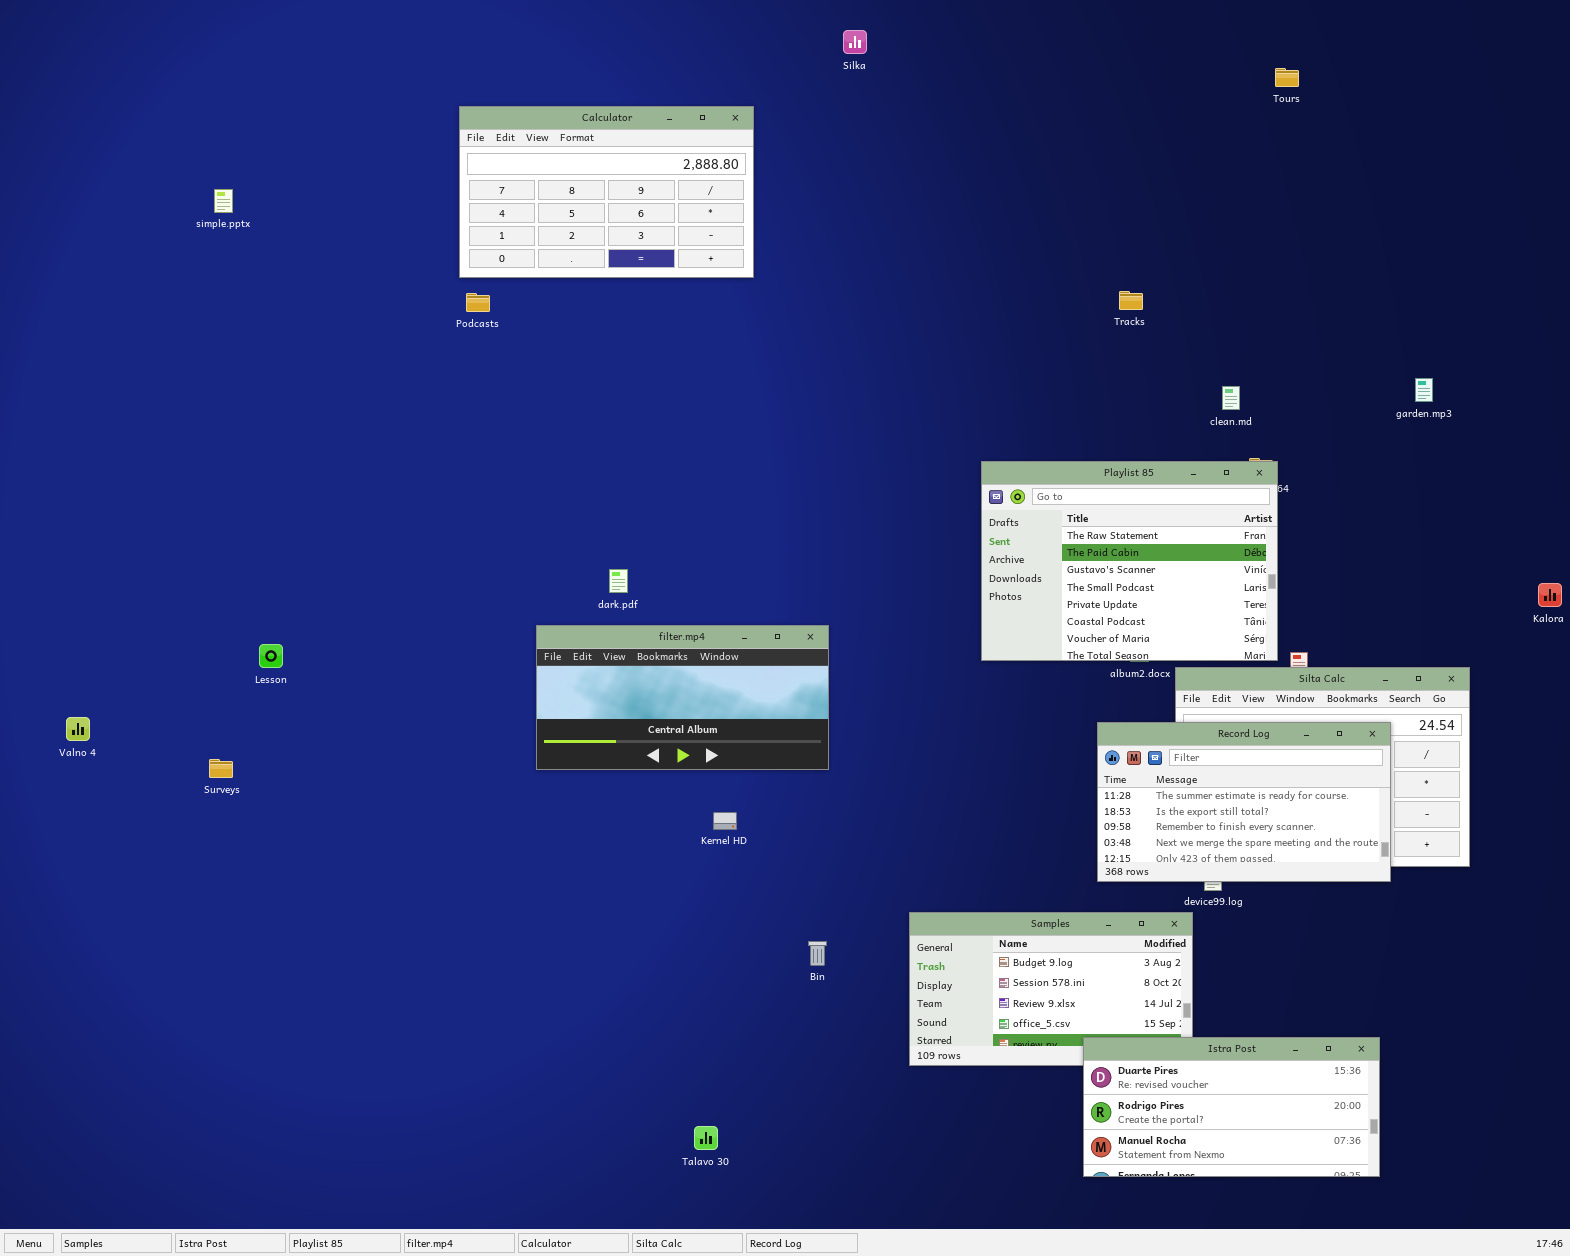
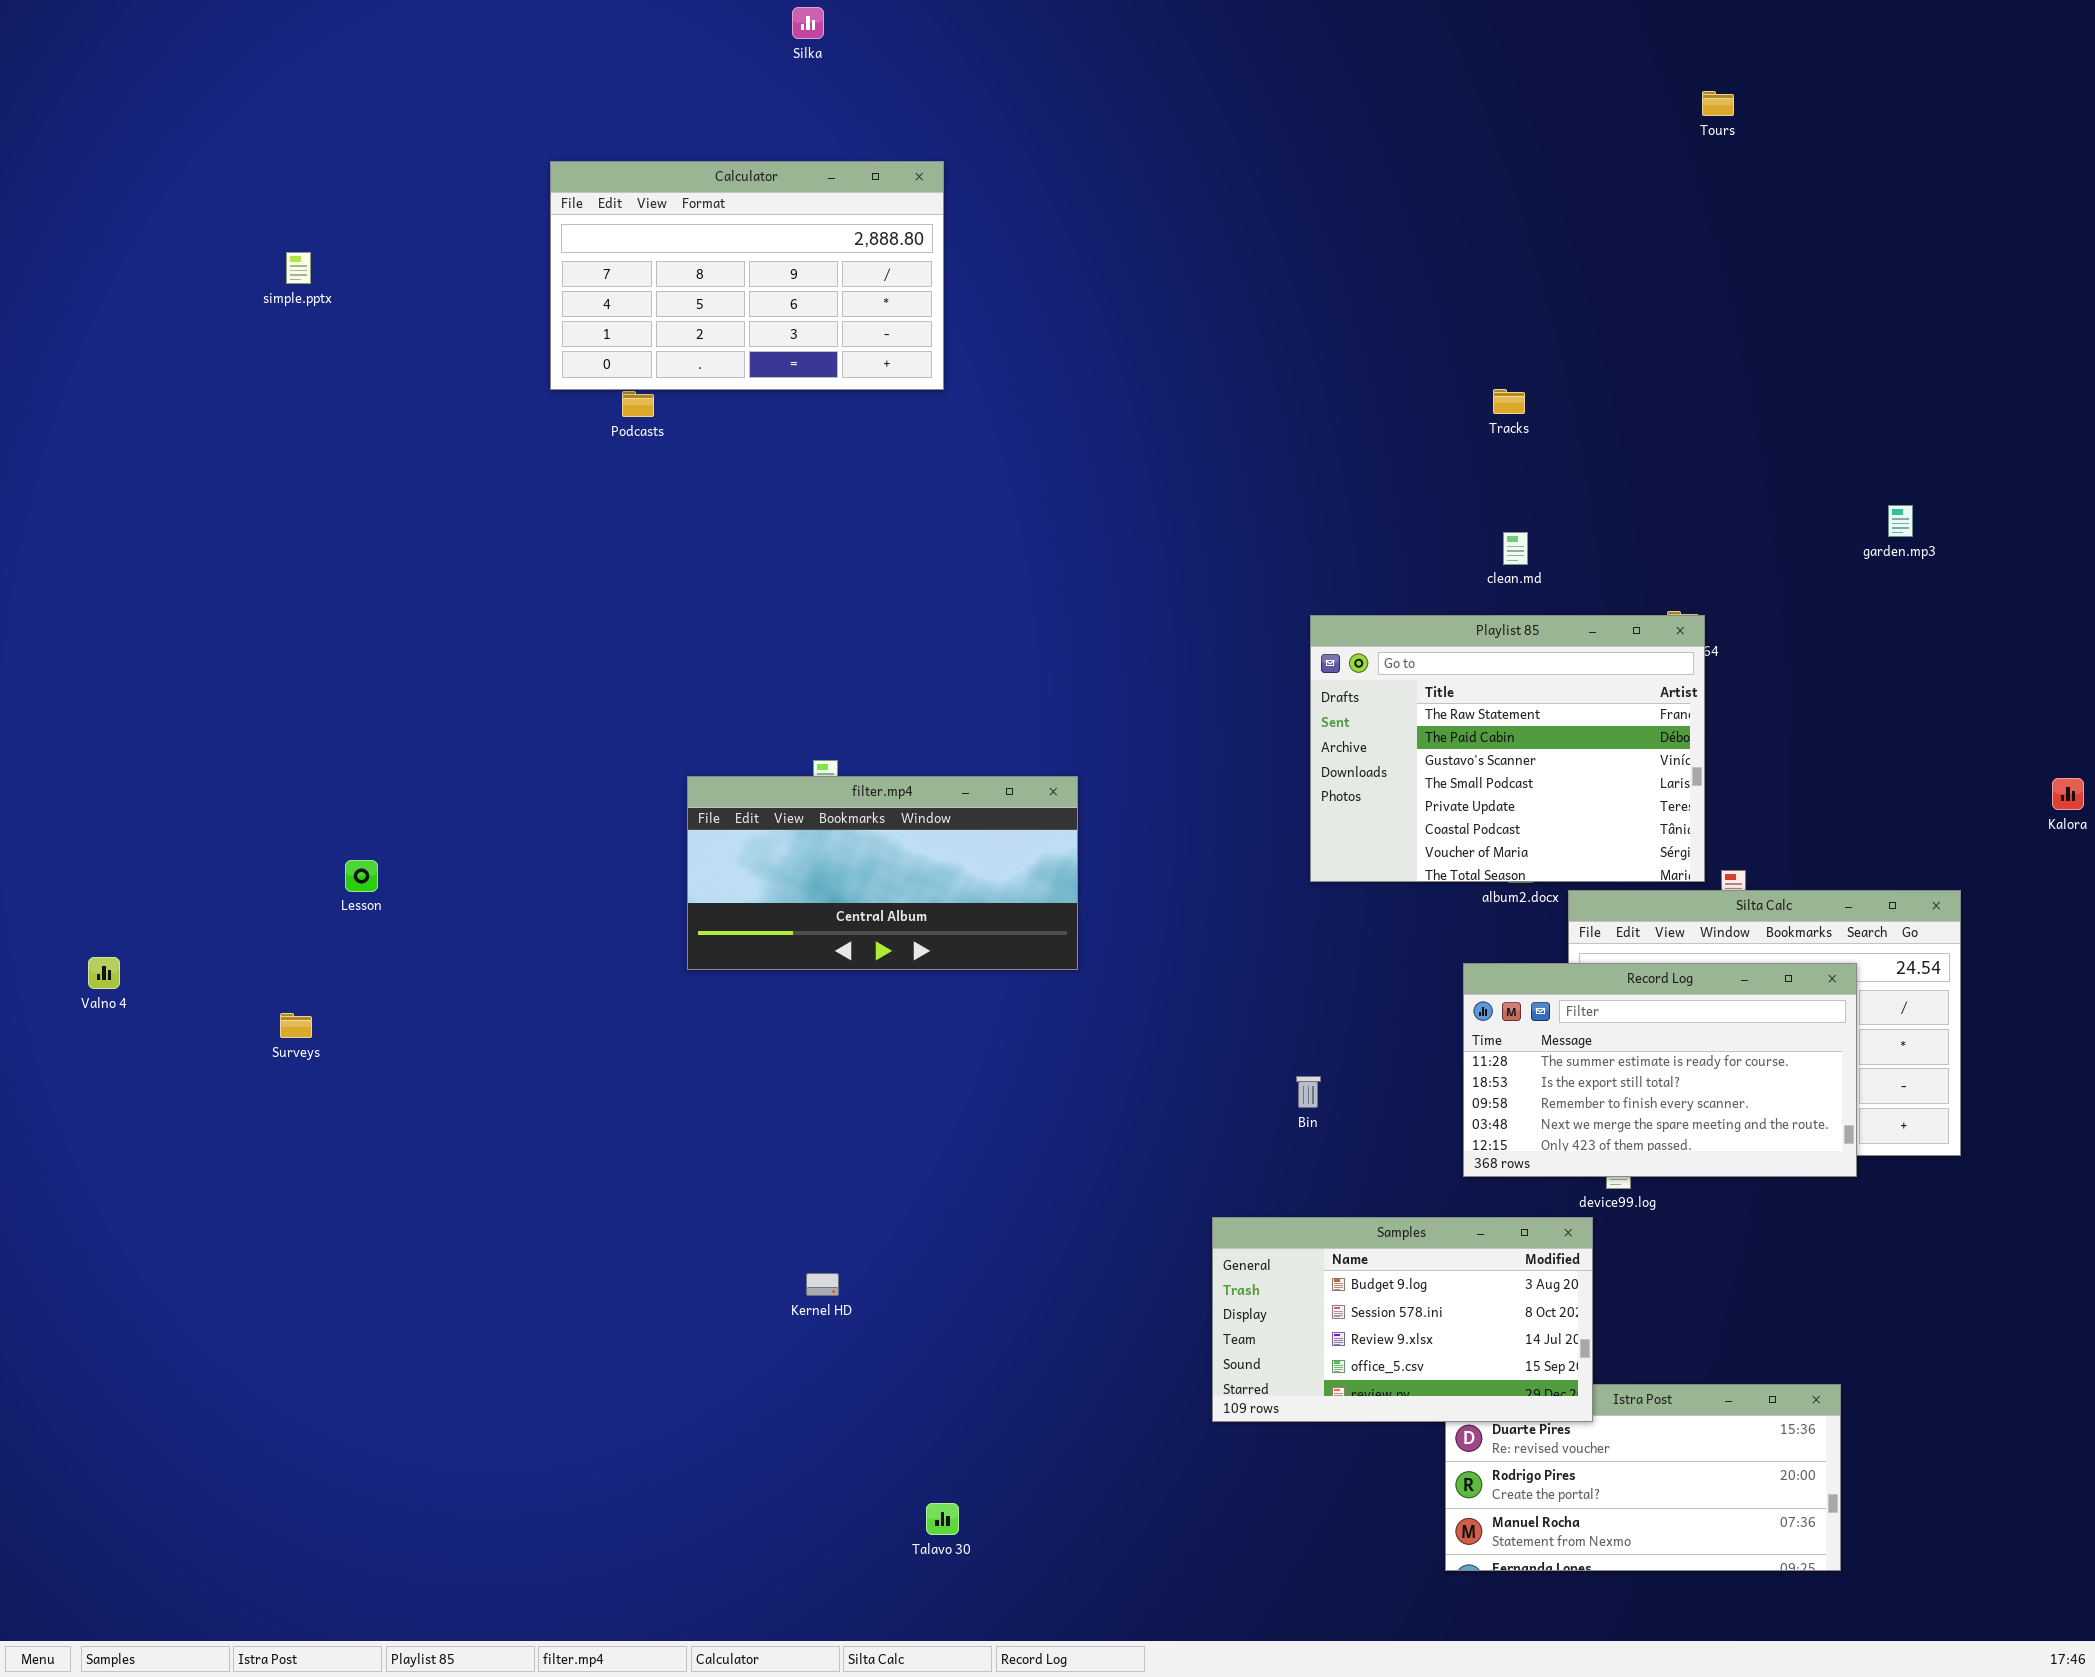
Silka: [843,30,867,54] -> [792,7,824,39], moved
Calculator: [459,106,754,278] -> [550,161,944,390], moved
clean.md: [1222,386,1240,410] -> [1503,532,1528,565], moved
filter.mp4: [536,625,829,770] -> [687,776,1078,970], moved
Kernel HD: [713,812,737,830] -> [806,1273,839,1296], moved
Samples: [909,912,1193,1066] -> [1212,1217,1593,1422], raised
Bin: [808,941,827,966] -> [1296,1076,1321,1108], moved

